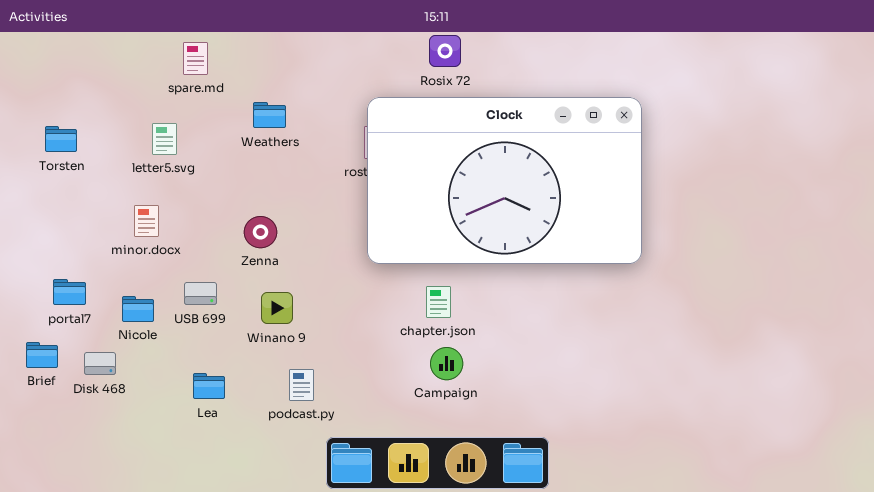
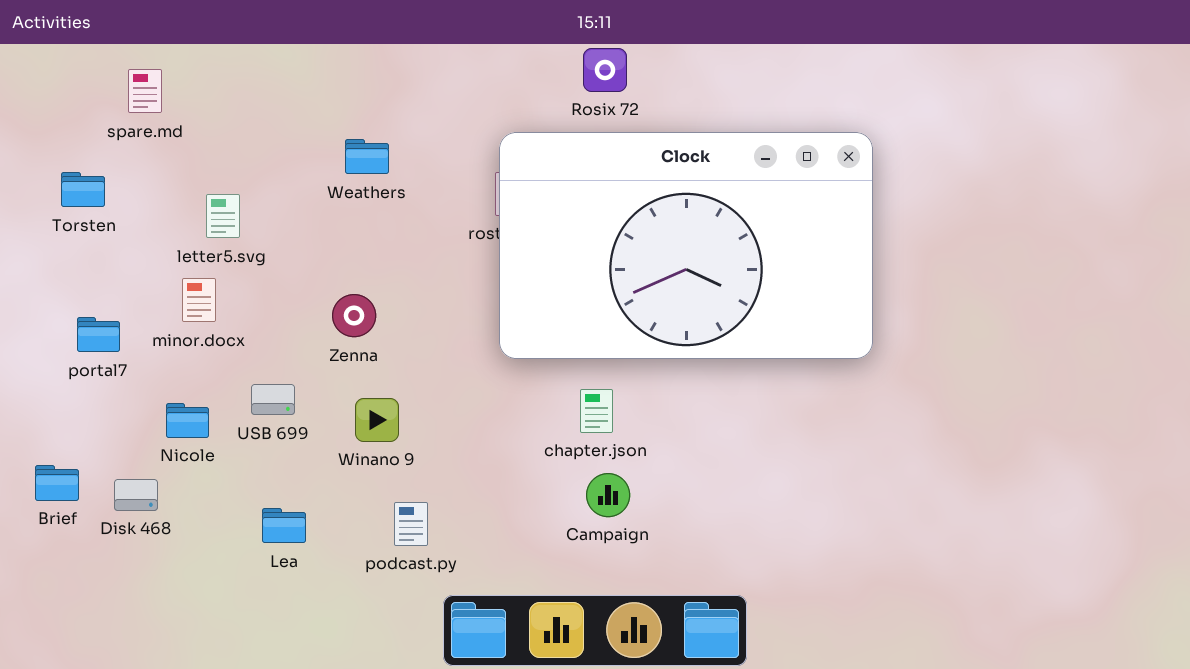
spare.md: [183,42,208,75] -> [128,69,162,113], moved
letter5.svg: [152,123,177,155] -> [206,194,240,238], moved
portal7: [53,279,86,305] -> [77,317,120,352], moved

